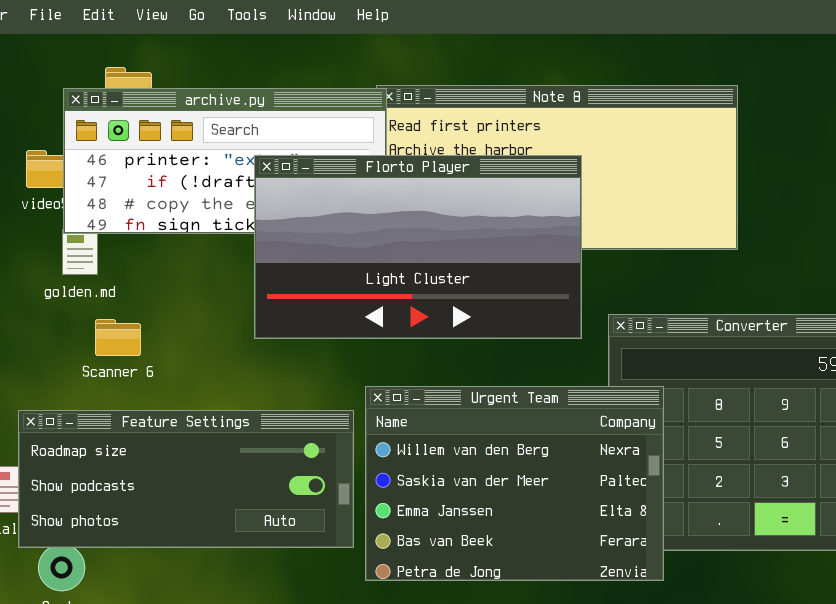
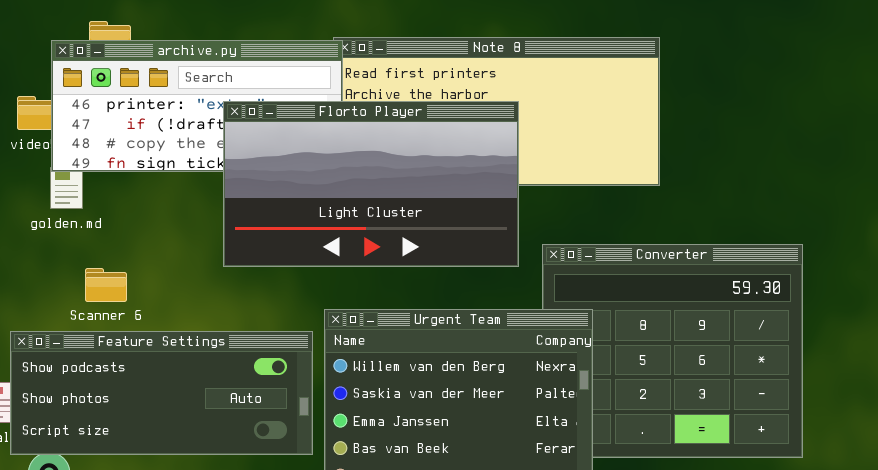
Scanner 6: [95,319,141,356] -> [85,268,127,302], moved
Feature Settings: [18,410,354,548] -> [10,331,313,455], scrolled down 1 row

